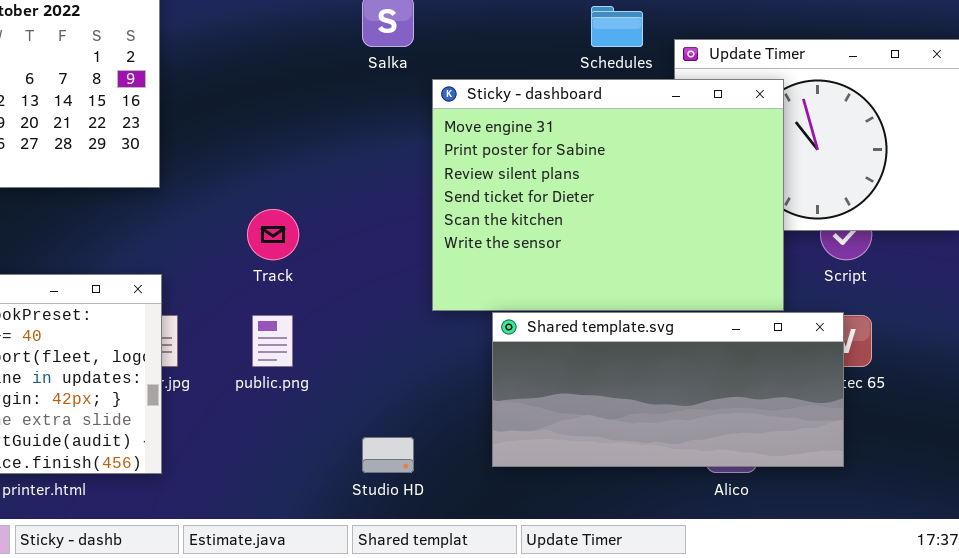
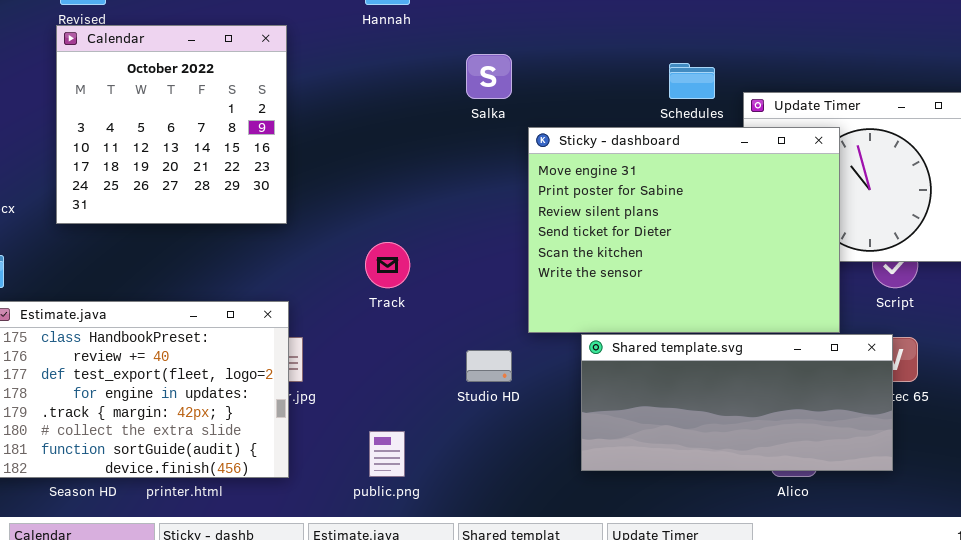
public.png: [252,315,293,367] -> [369,431,405,477], moved
Studio HD: [362,437,414,473] -> [466,350,512,382], moved

